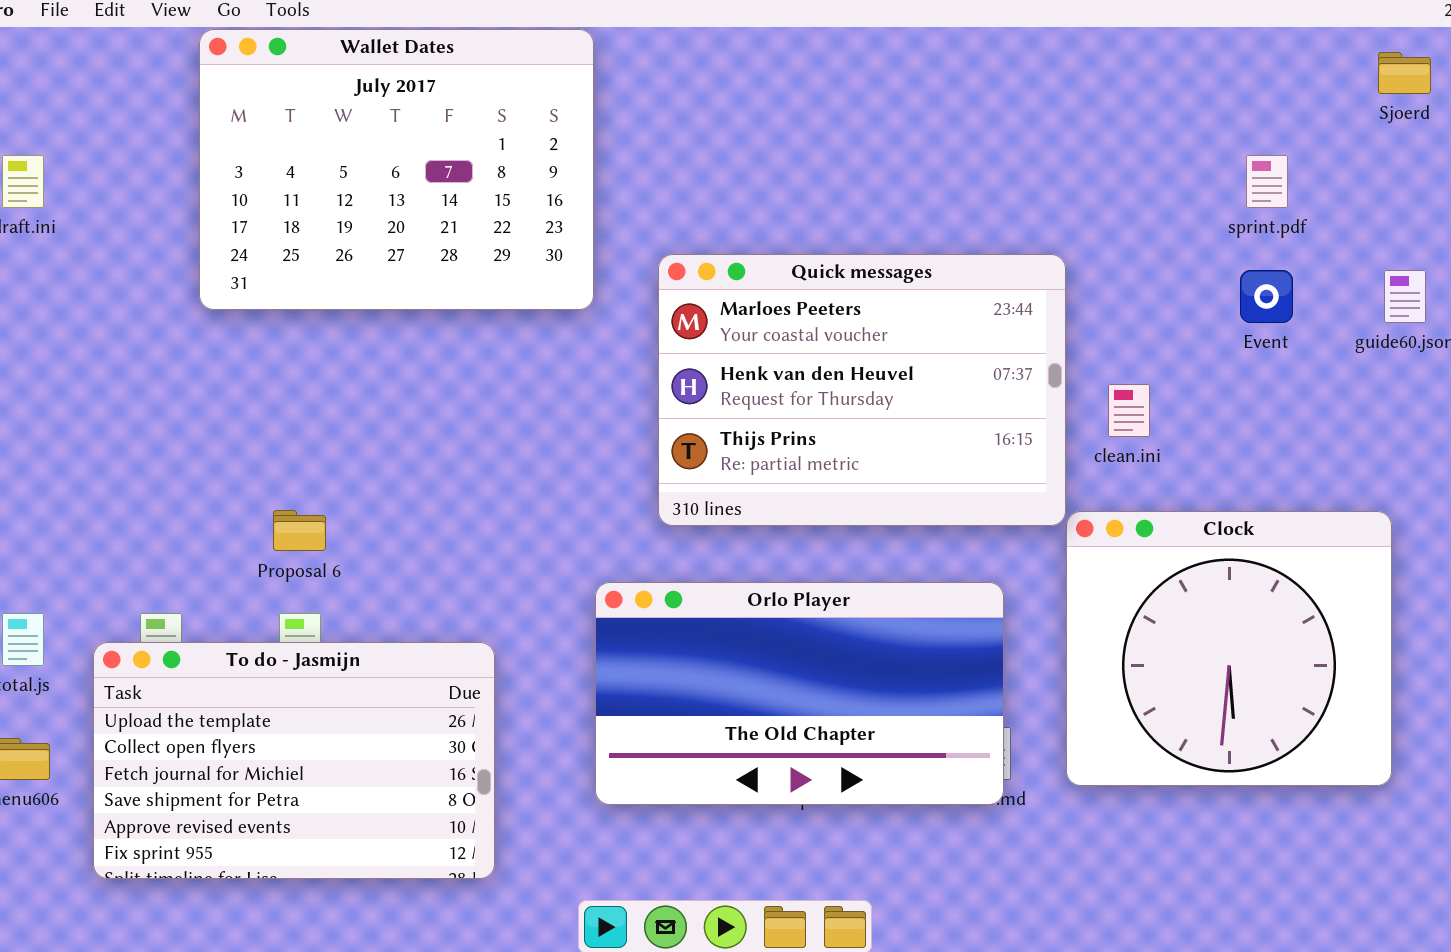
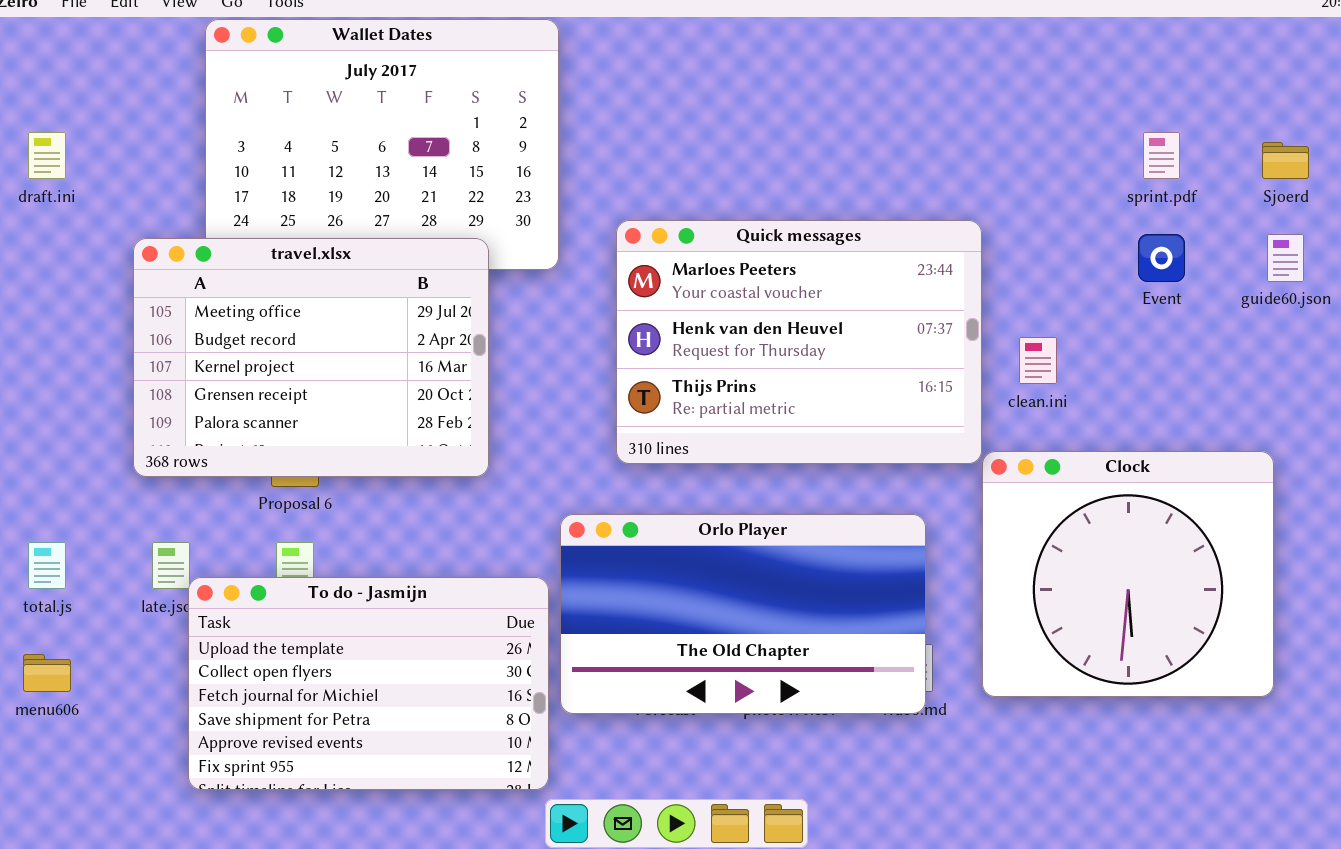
Sjoerd: [1378,52,1431,94] -> [1262,142,1309,179], moved
travel.xlsx: none -> [133,238,489,477], opened
To do - Jasmijn: [93,642,495,879] -> [188,577,549,790], moved

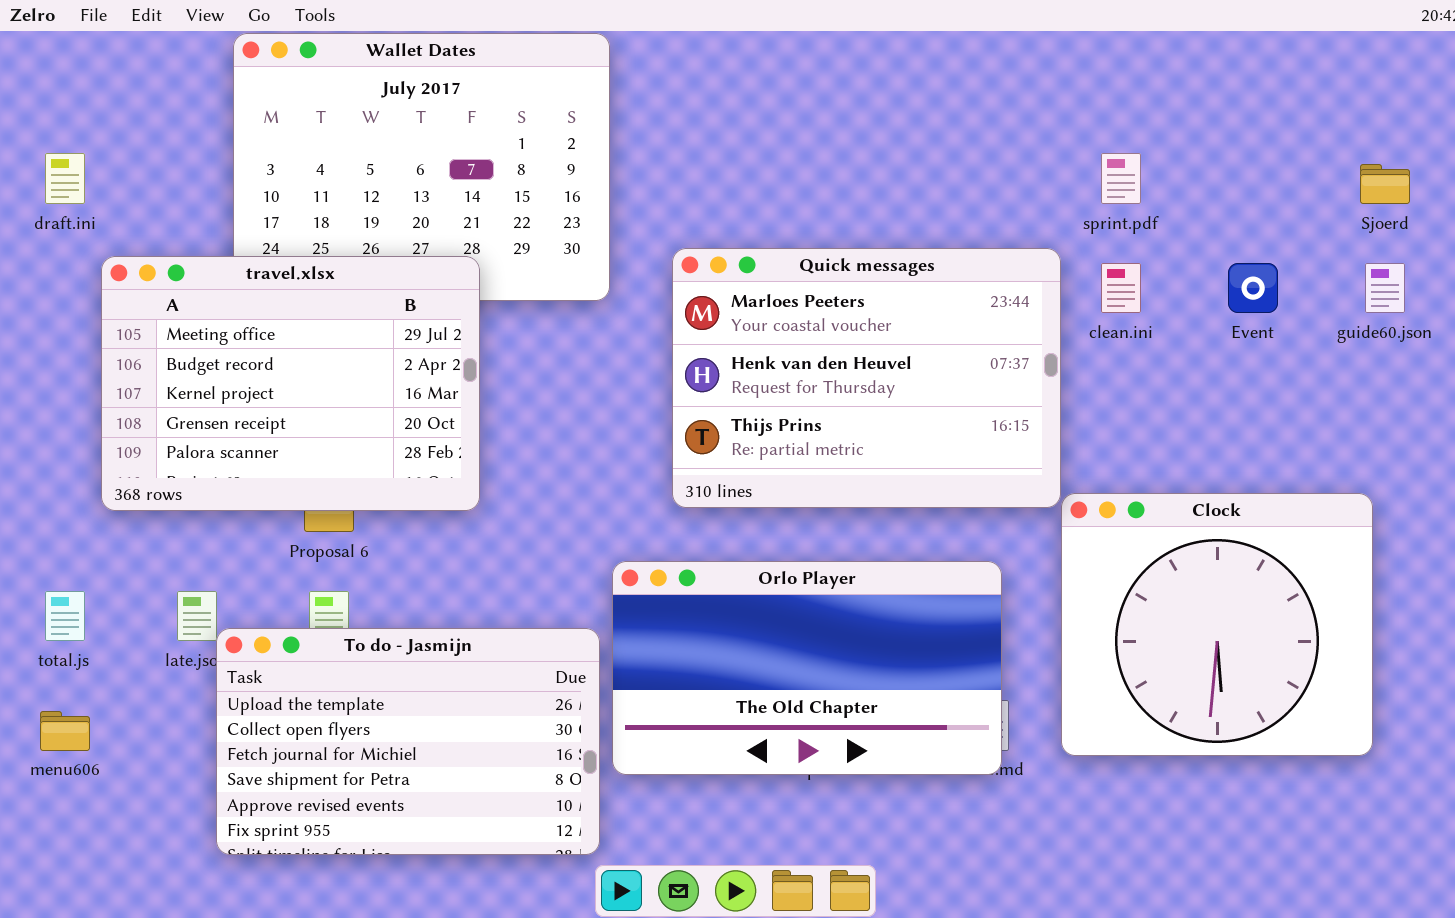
sprint.pdf: [1143,132,1180,179] -> [1101,153,1141,204], moved
travel.xlsx: [133,238,489,477] -> [101,256,480,511], moved
clean.ini: [1019,337,1057,384] -> [1101,263,1141,313], moved

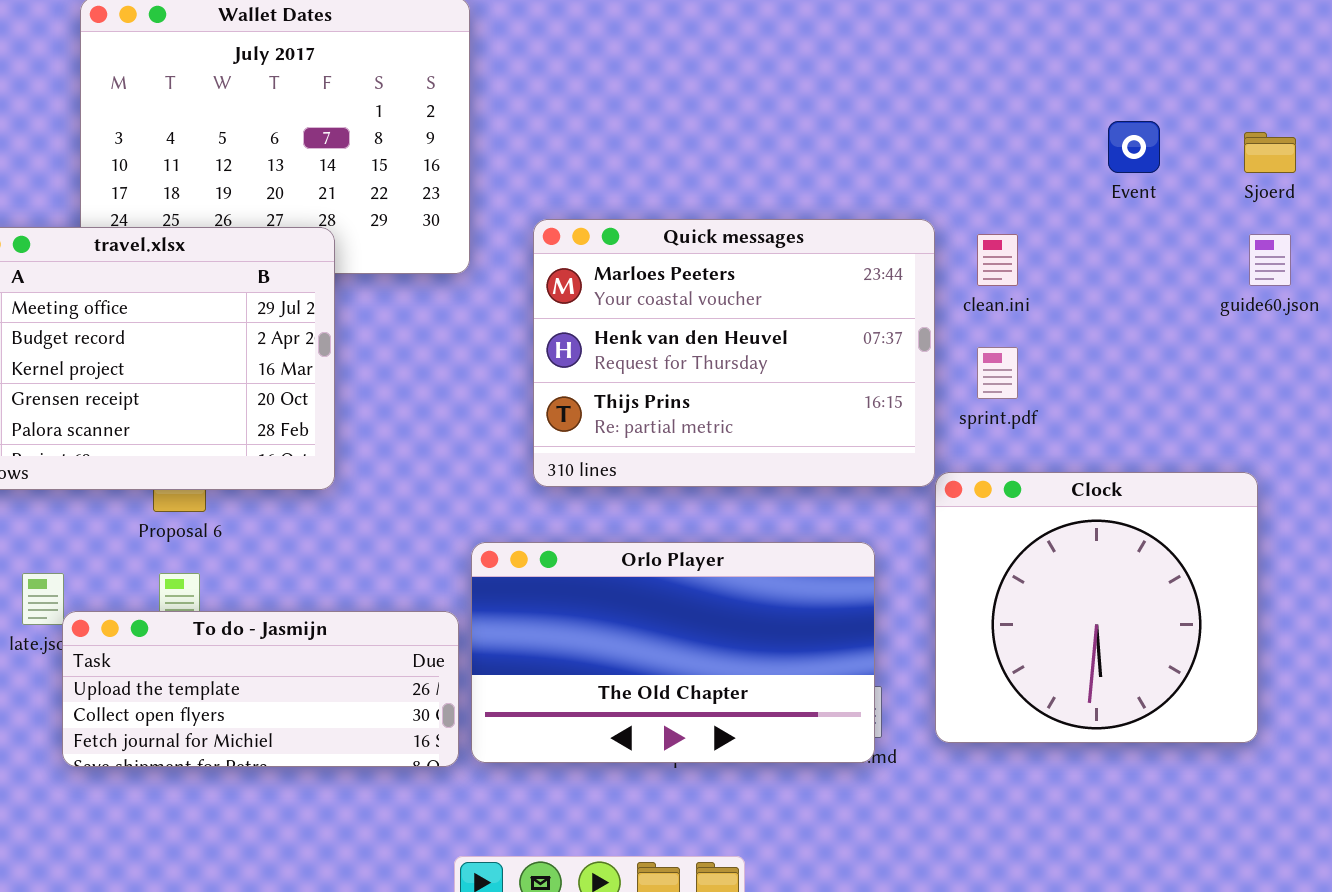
sprint.pdf: [1101,153,1141,204] -> [977,347,1018,399], moved
Event: [1228,263,1278,313] -> [1108,121,1160,173], moved
To do - Jasmijn: [216,628,600,855] -> [62,611,459,767], resized

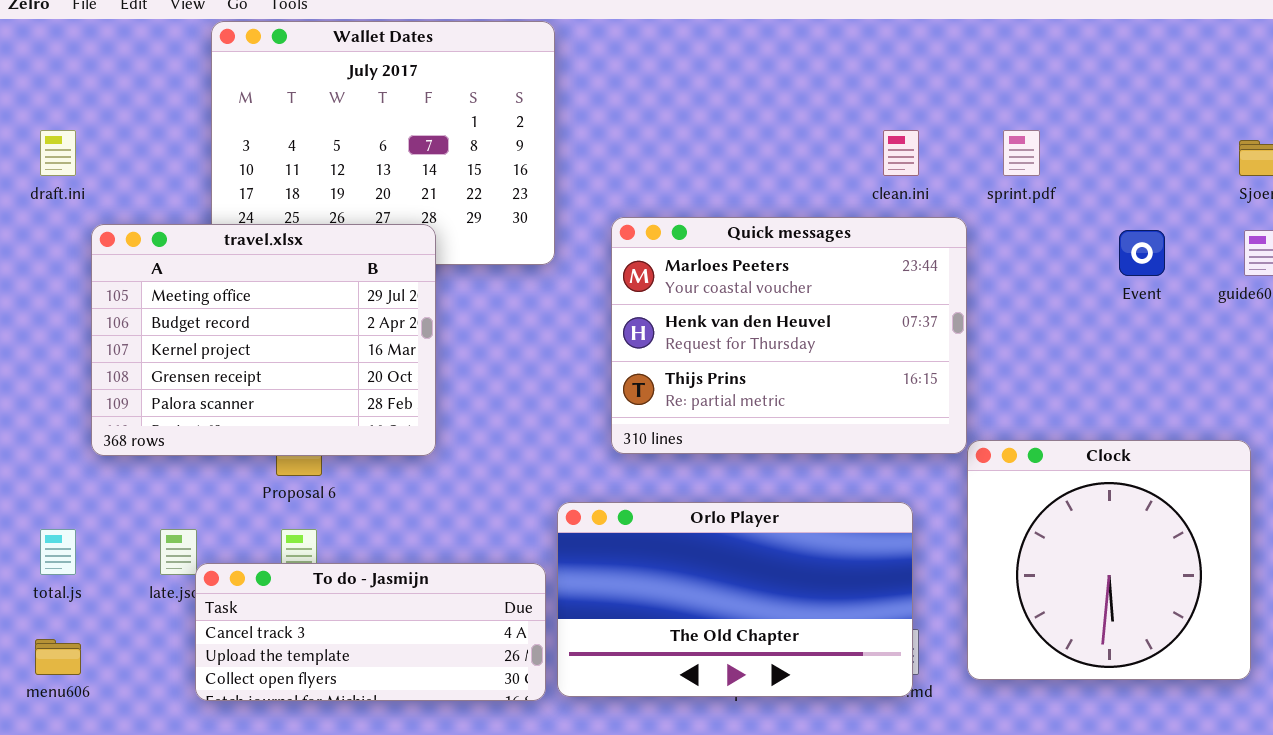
Event: [1108,121,1160,173] -> [1119,230,1165,276], moved
clean.ini: [977,234,1018,286] -> [883,130,919,176], moved
sprint.pdf: [977,347,1018,399] -> [1003,130,1040,176], moved
To do - Jasmijn: [62,611,459,767] -> [195,563,546,701], scrolled up 1 row

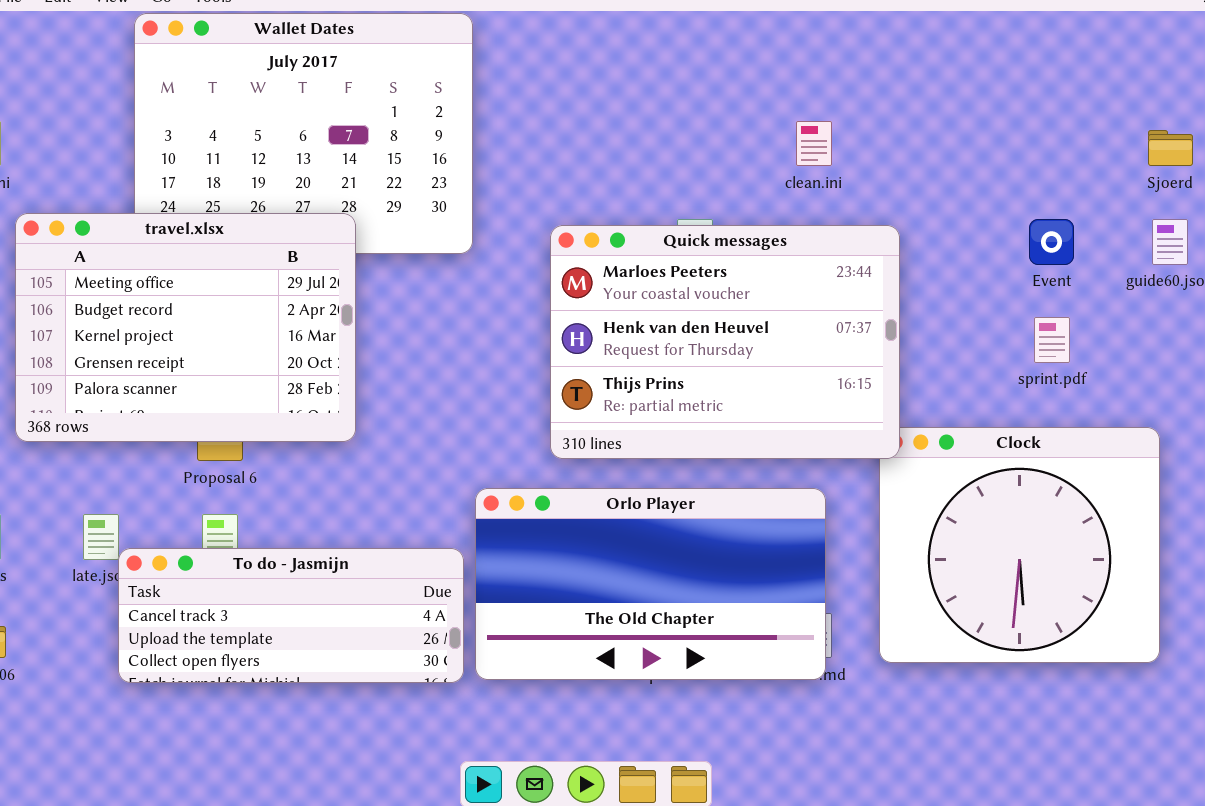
sprint.pdf: [1003,130,1040,176] -> [1034,317,1070,363], moved
Quick messages: [611,217,967,454] -> [550,225,900,459], moved

